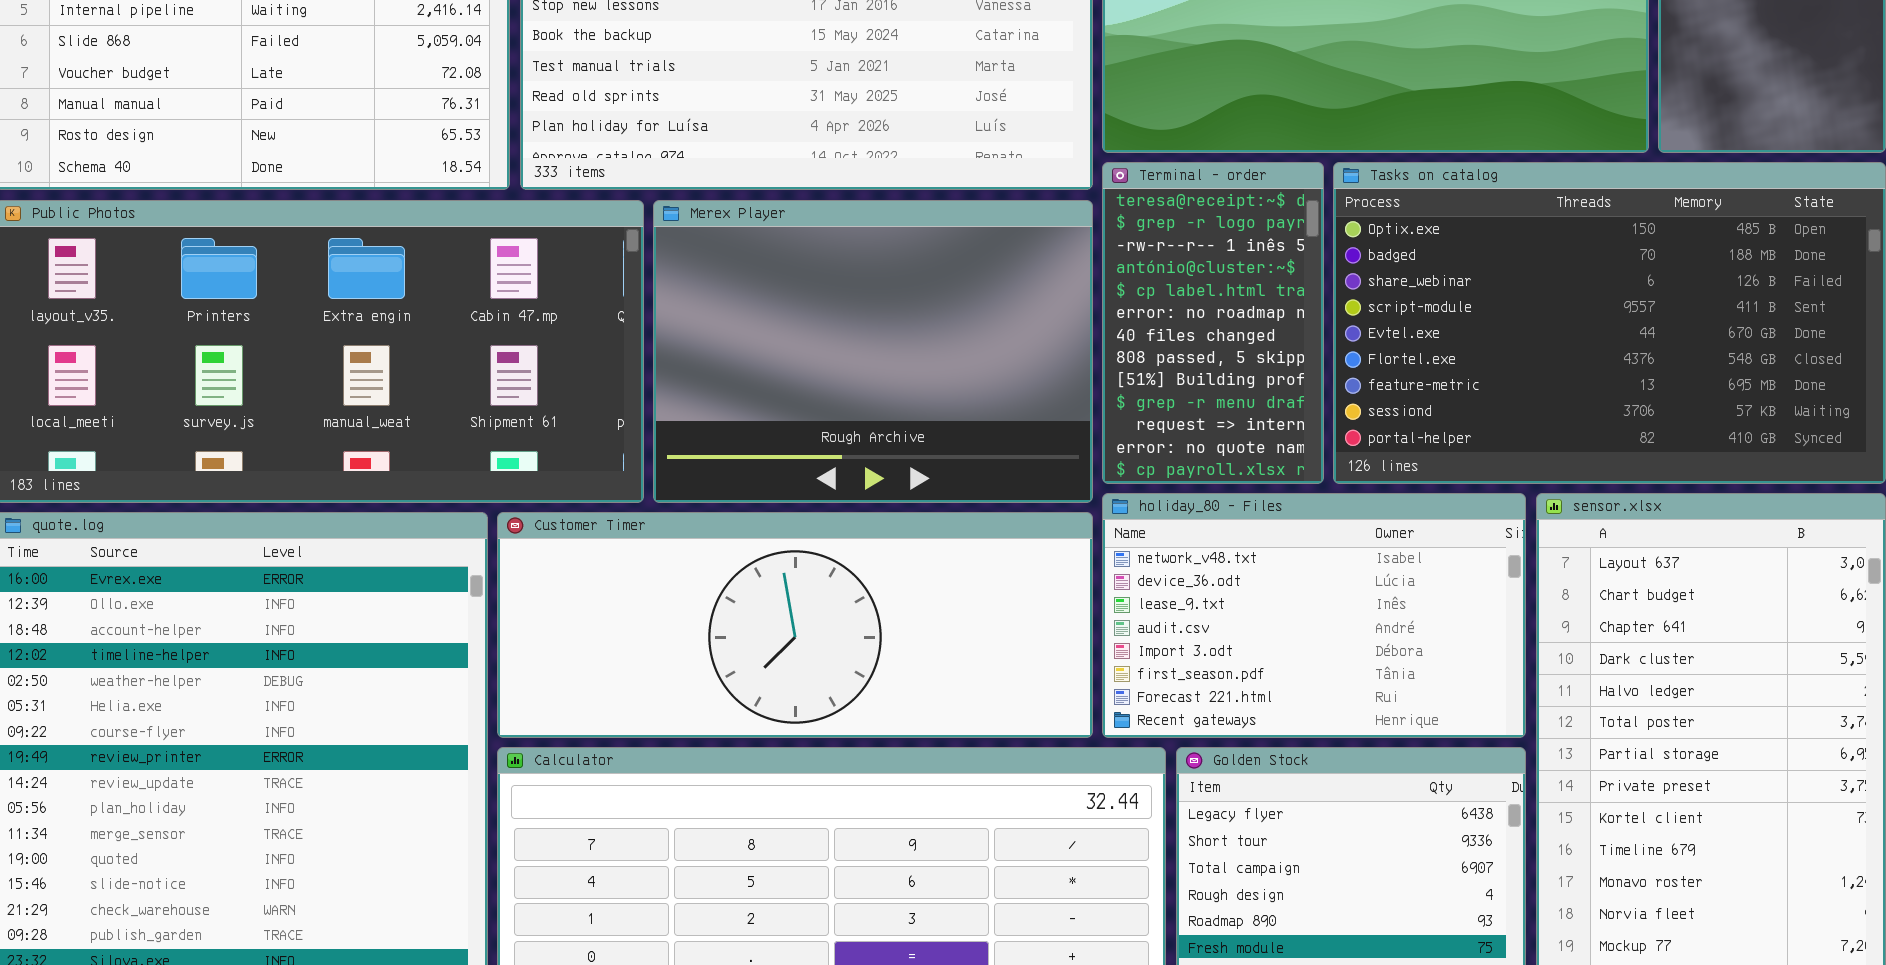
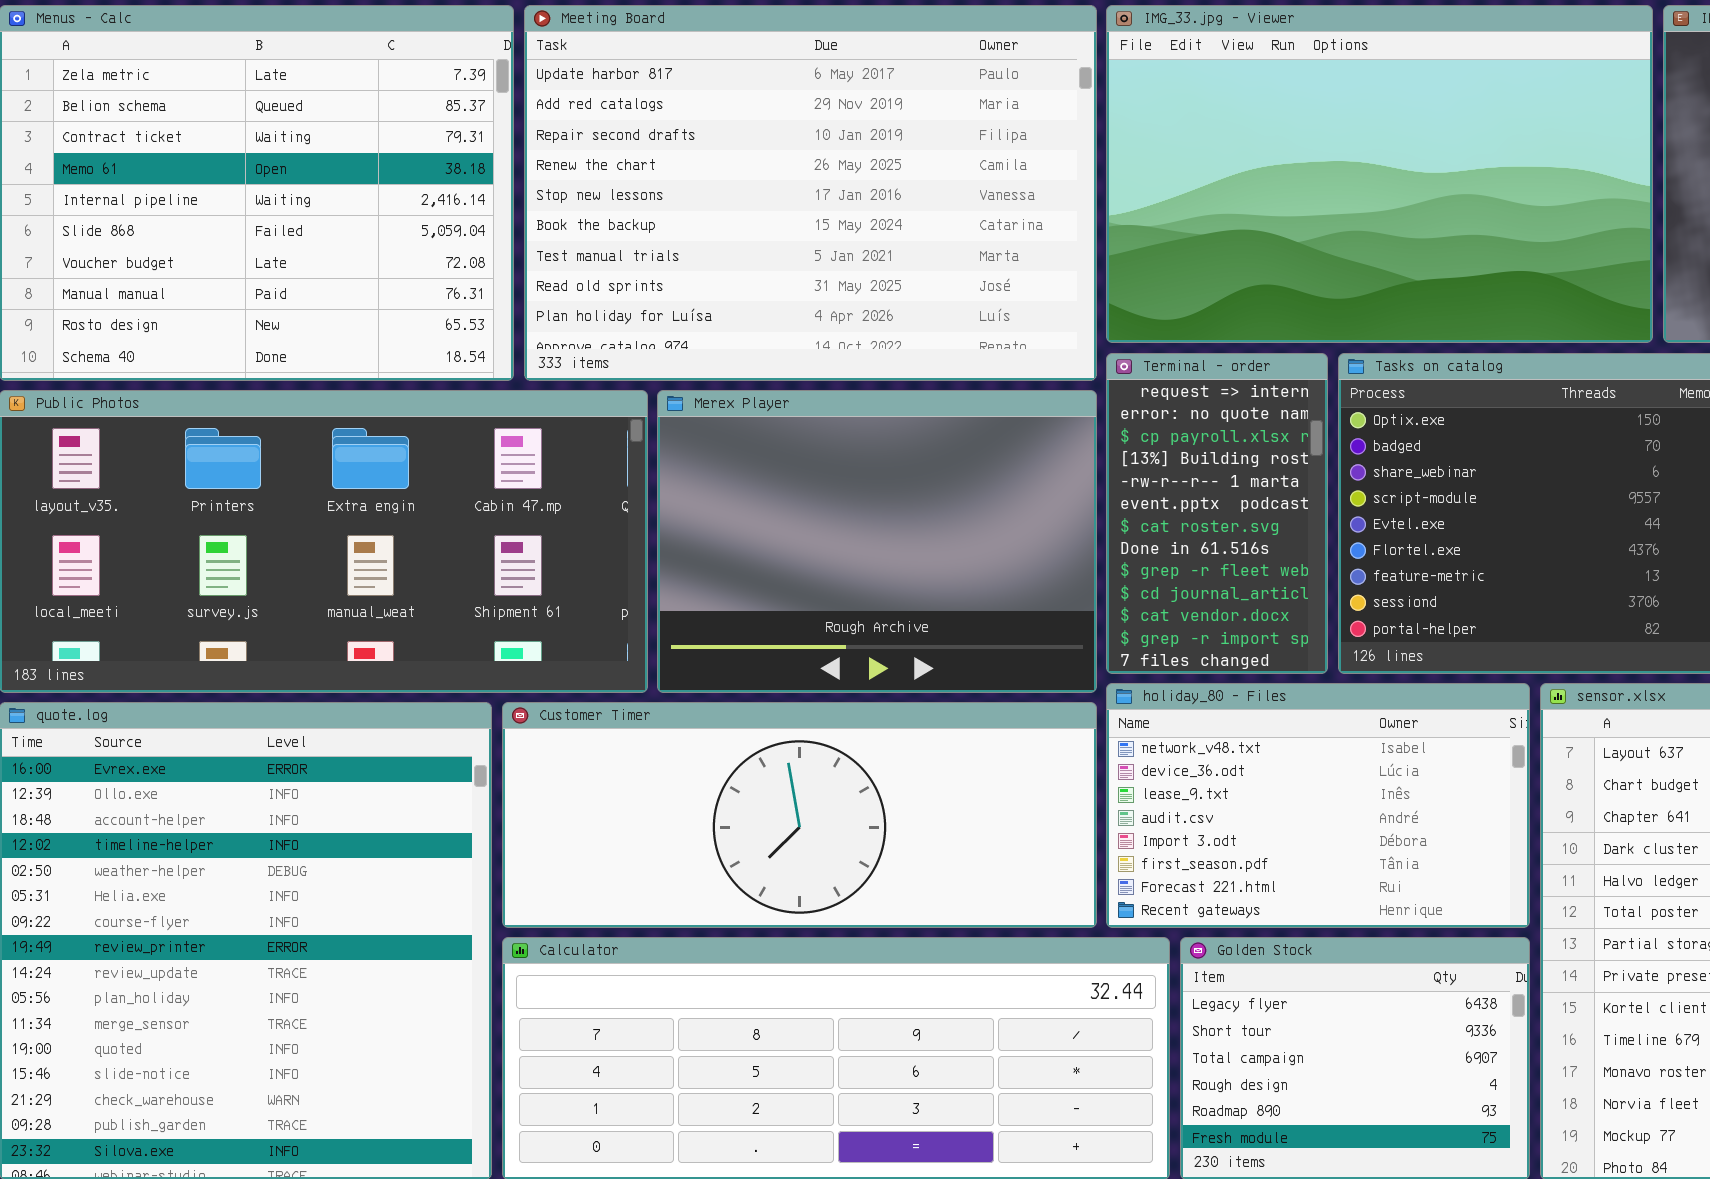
Terminal - order: [1102,162,1324,484] -> [1106,353,1328,674], scrolled down 10 rows

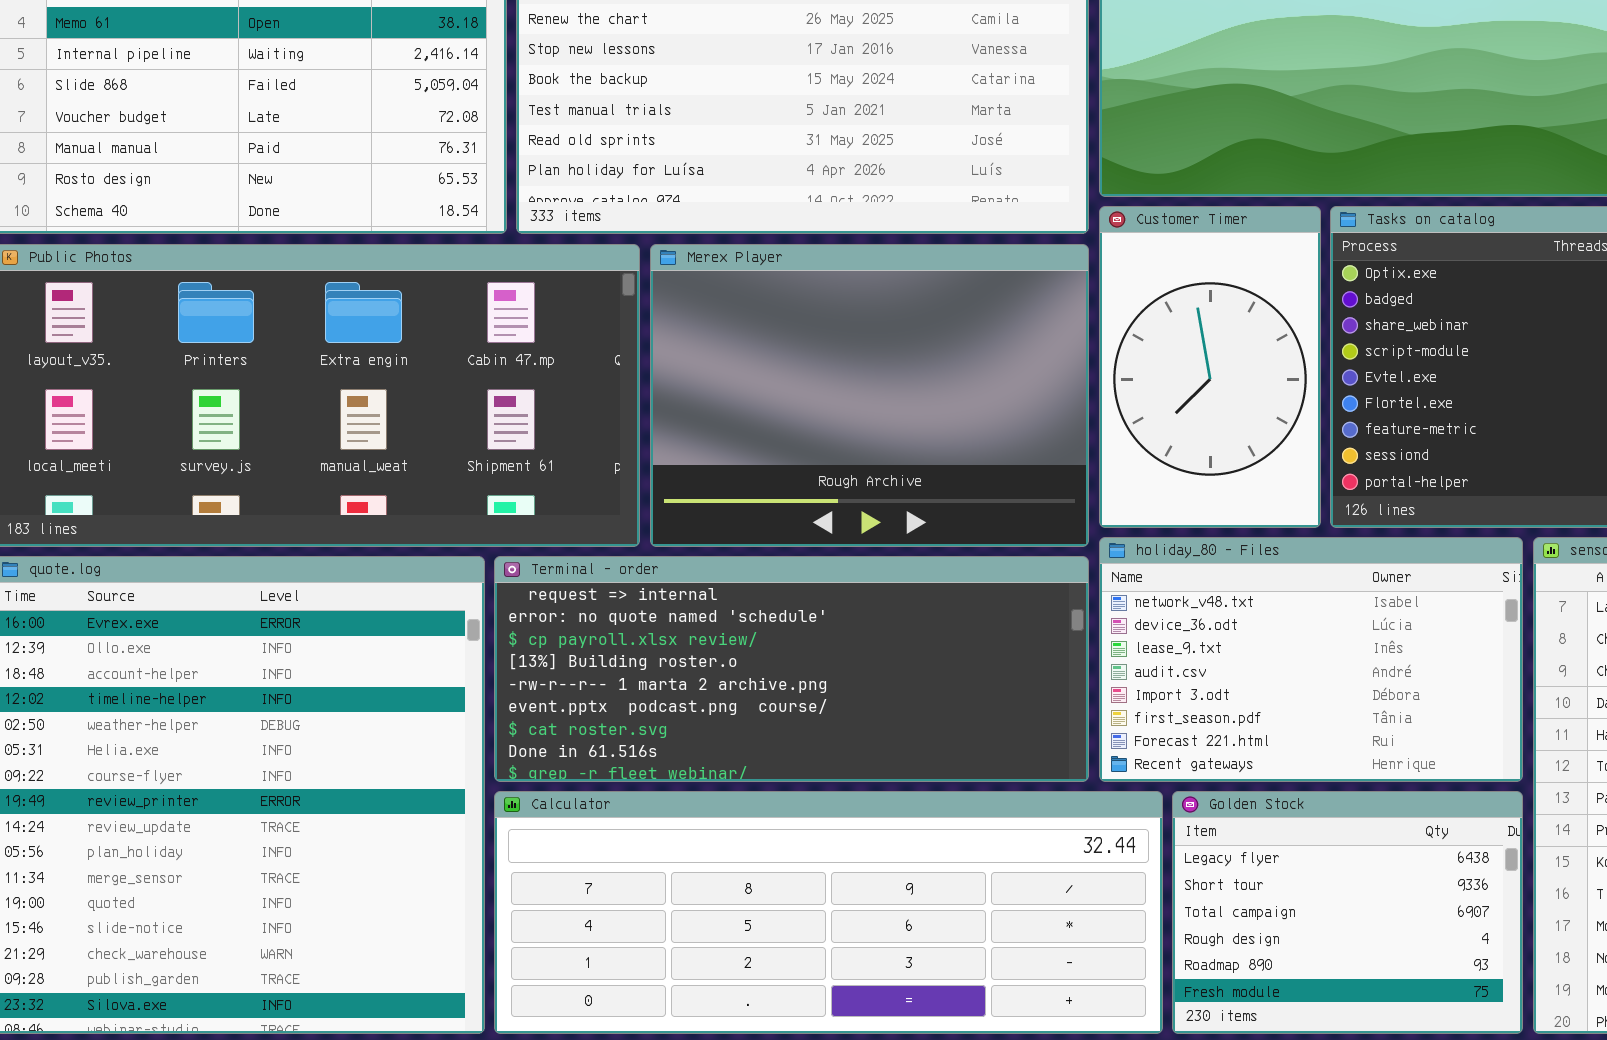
Terminal - order: [1106,353,1328,674] -> [494,556,1089,782], moved, resized
Customer Timer: [502,702,1097,928] -> [1099,206,1321,528], moved, resized

